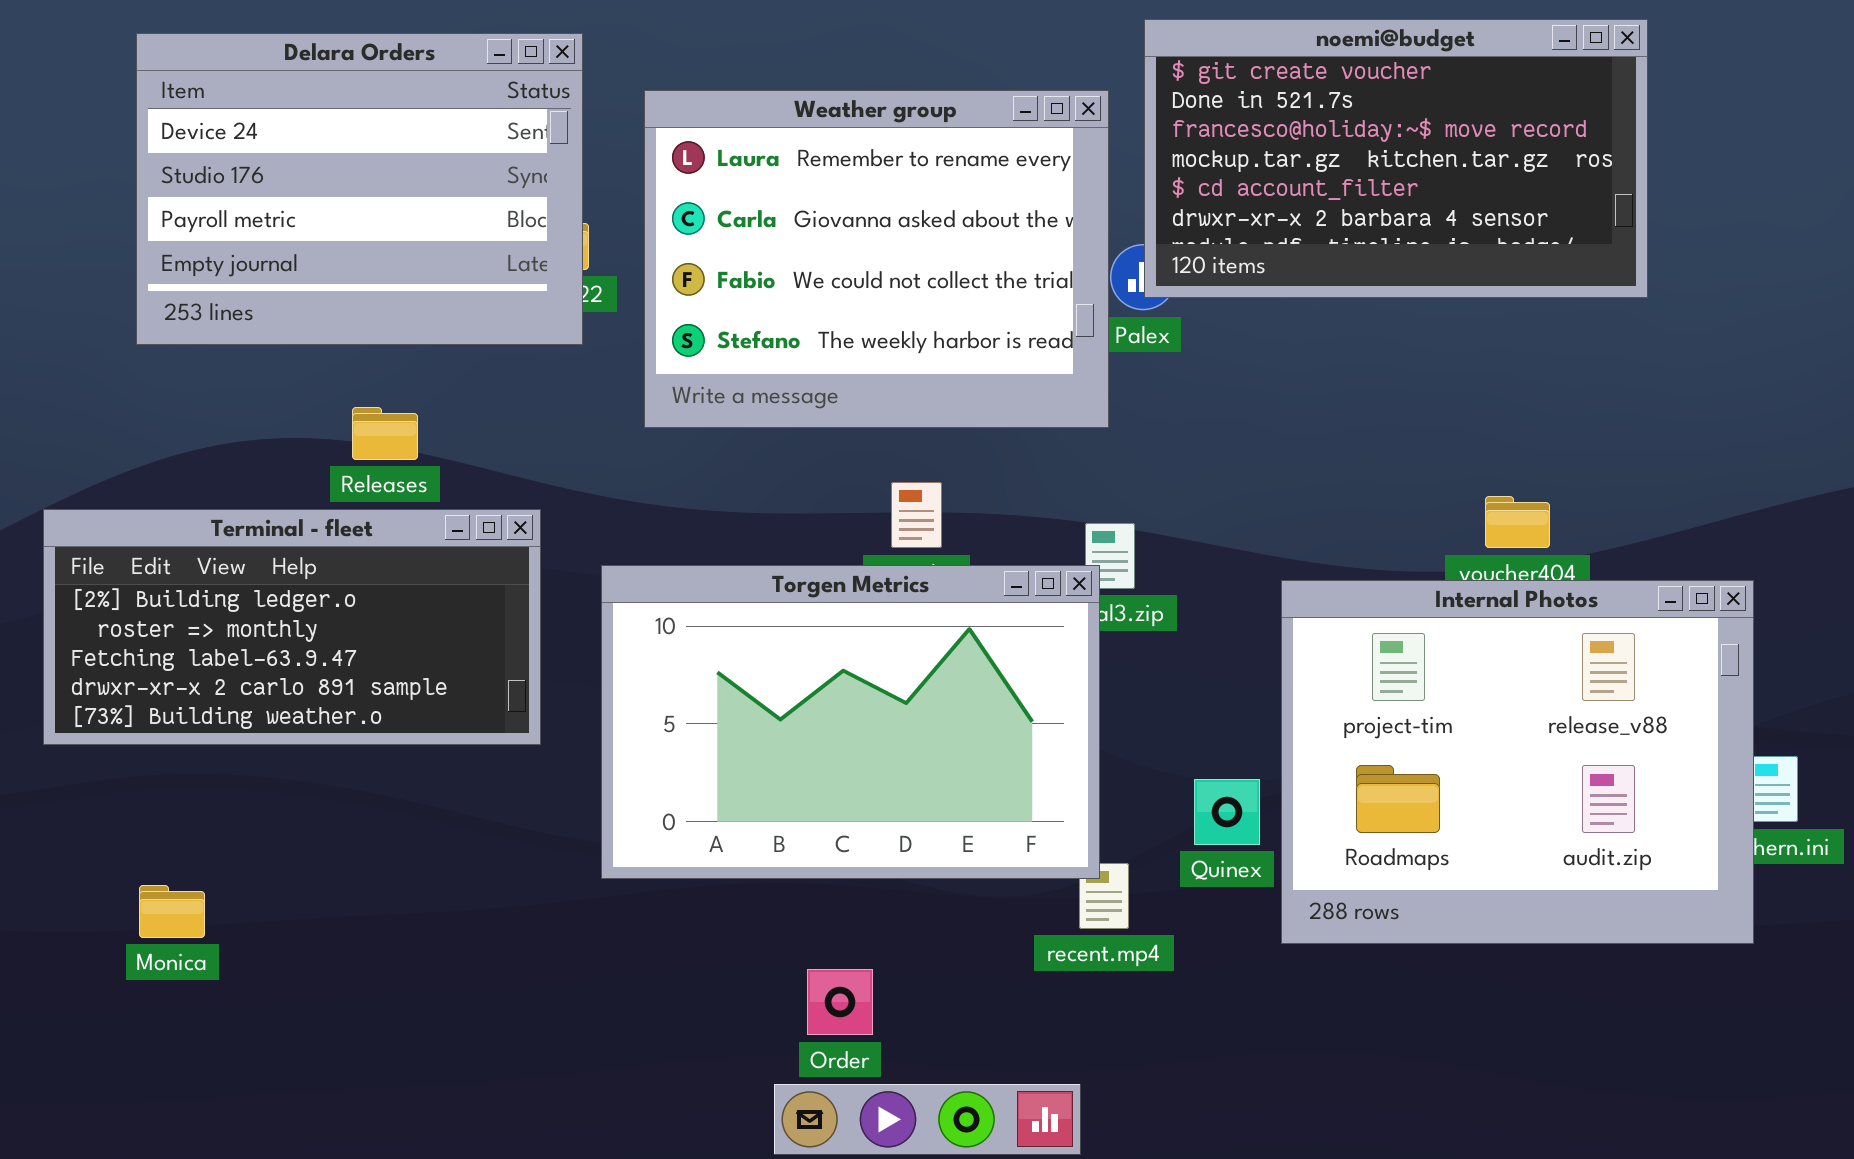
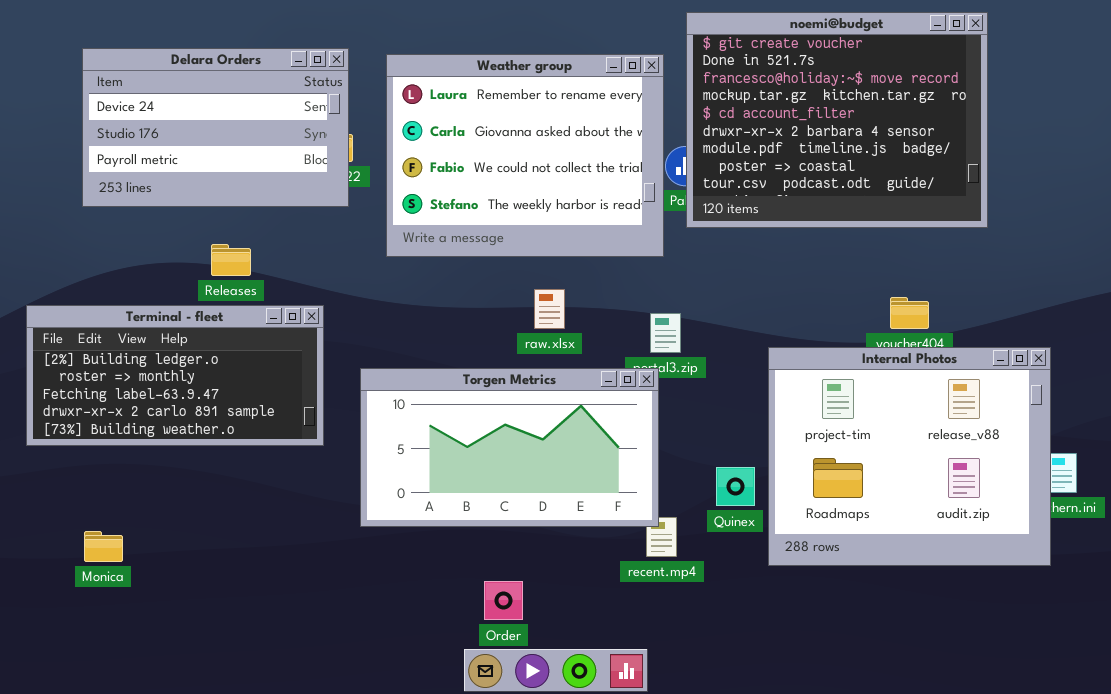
noemi@budget: [1144,19,1648,298] -> [686,12,988,228], resized
Delara Orders: [136,33,583,345] -> [82,48,349,207], resized
Torgen Metrics: [601,565,1100,879] -> [360,368,659,527], resized

